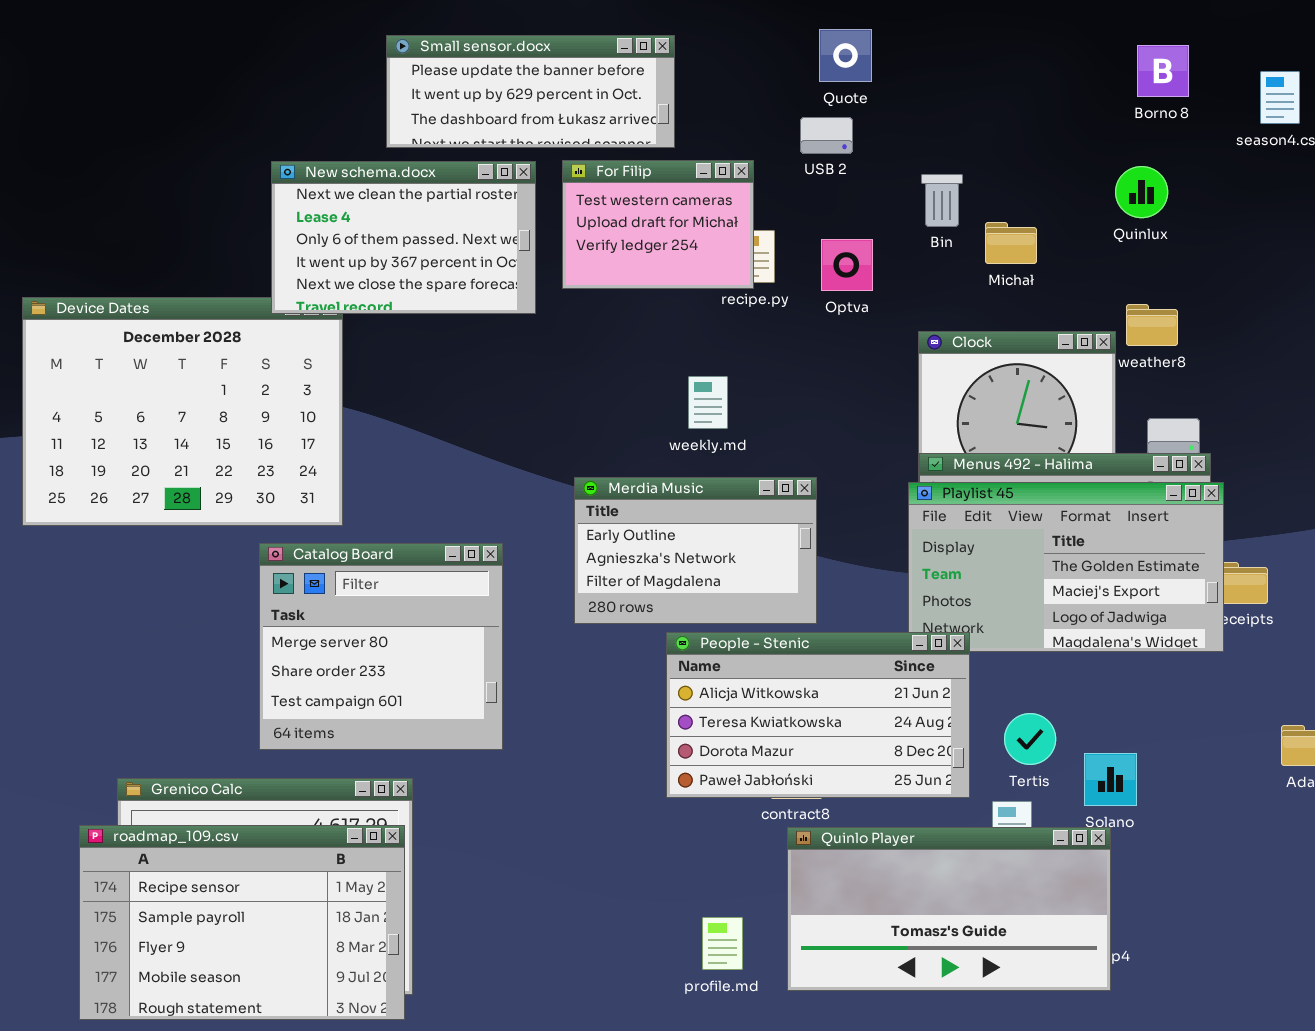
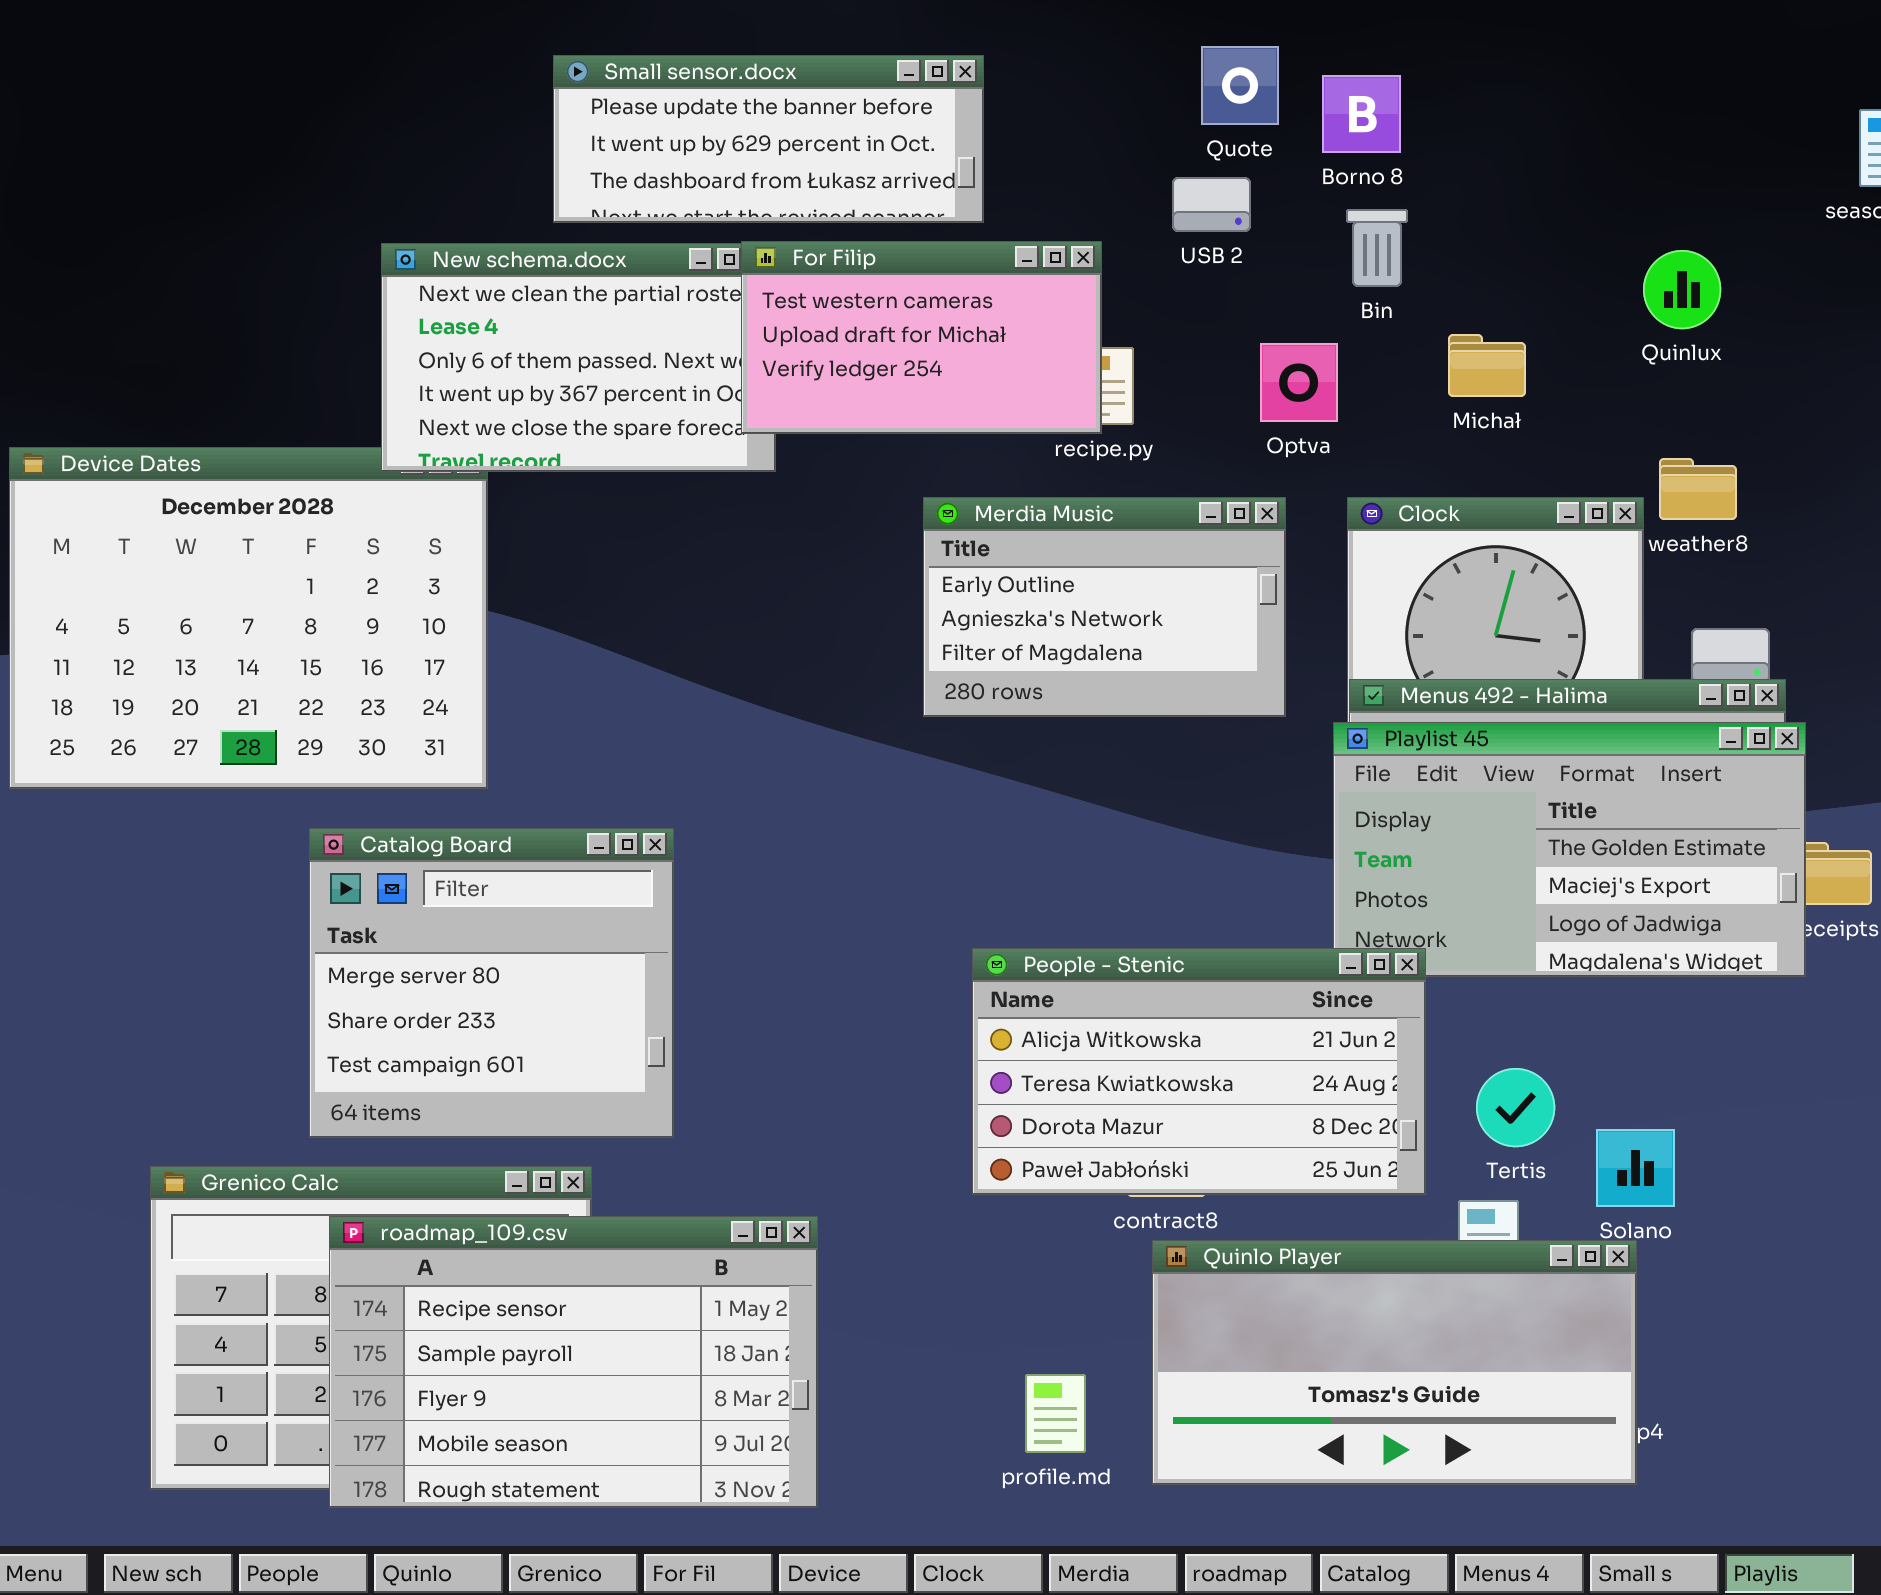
Borno 8: [1137,45,1189,97] -> [1322,75,1401,153], moved
For Filip: [562,160,754,289] -> [741,241,1102,434], resized
Bin: [921,174,963,227] -> [1346,209,1408,287], moved
Optva: [821,239,873,291] -> [1260,343,1338,422], moved
Merdia Music: [574,477,817,624] -> [923,497,1286,717], moved
Catalog Board: [259,543,503,750] -> [309,828,674,1138], moved
roadmap_109.csv: [79,825,405,1020] -> [329,1216,818,1508], moved

